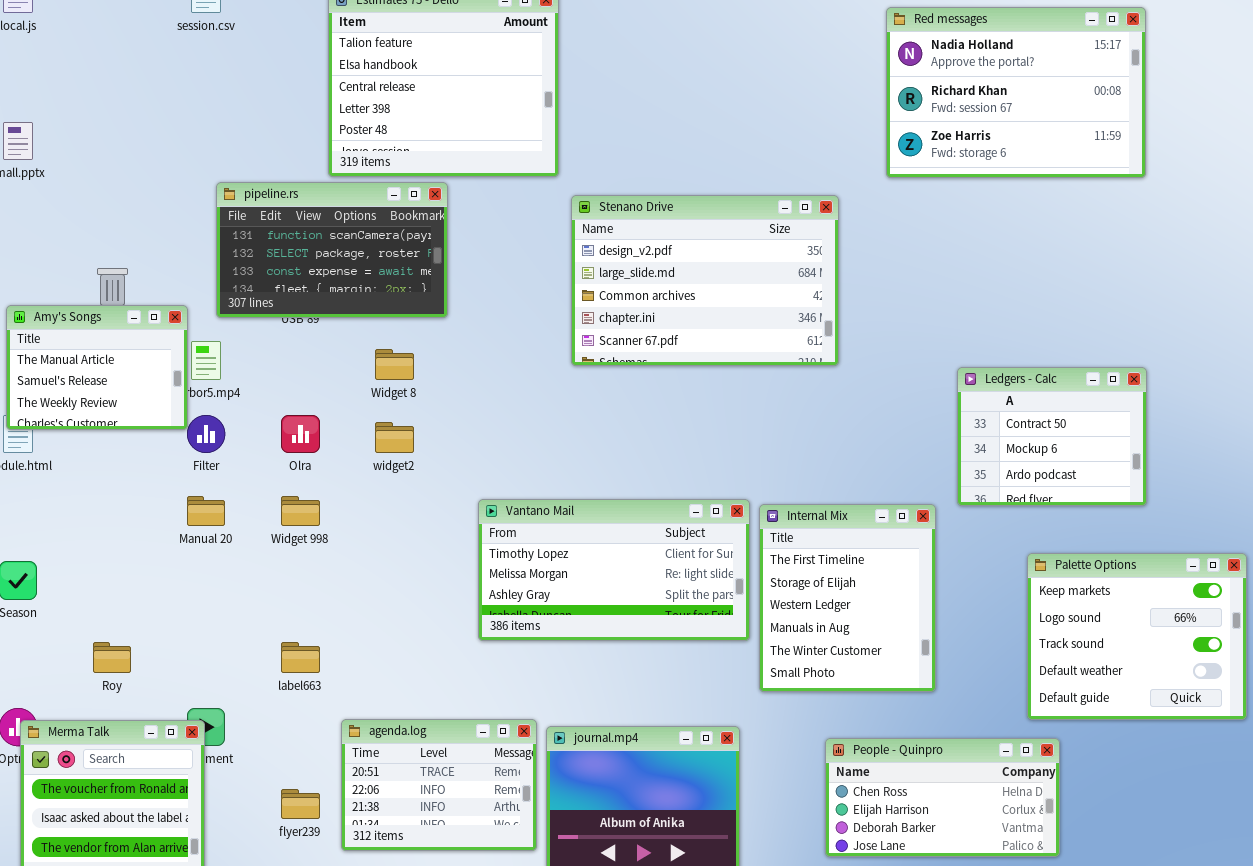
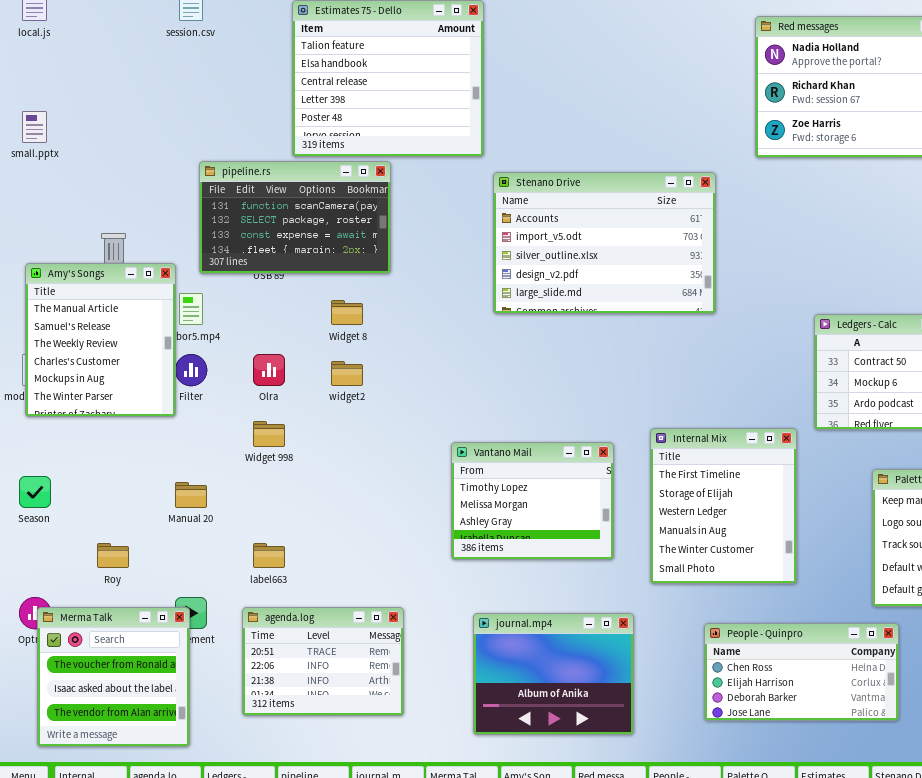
Stenano Drive: [571,195,839,366] -> [493,172,716,314], scrolled up 3 rows
Amy's Songs: [6,305,188,430] -> [25,263,176,417], resized
Manual 20: [187,496,225,526] -> [175,482,207,508], moved
Vantano Mail: [478,499,750,641] -> [451,442,614,560], moved, resized
agenda.log: [341,719,537,851] -> [242,607,404,716], moved

